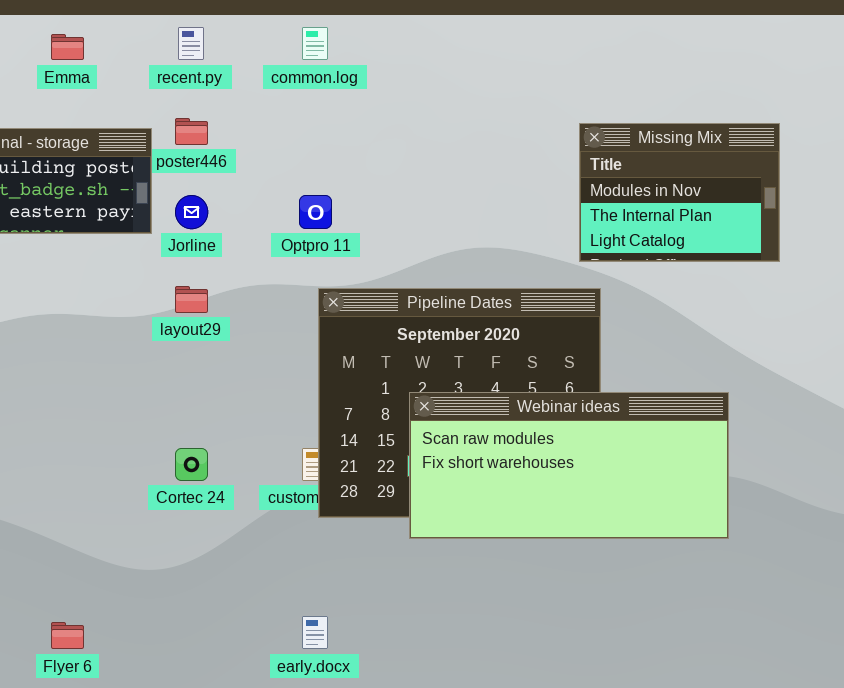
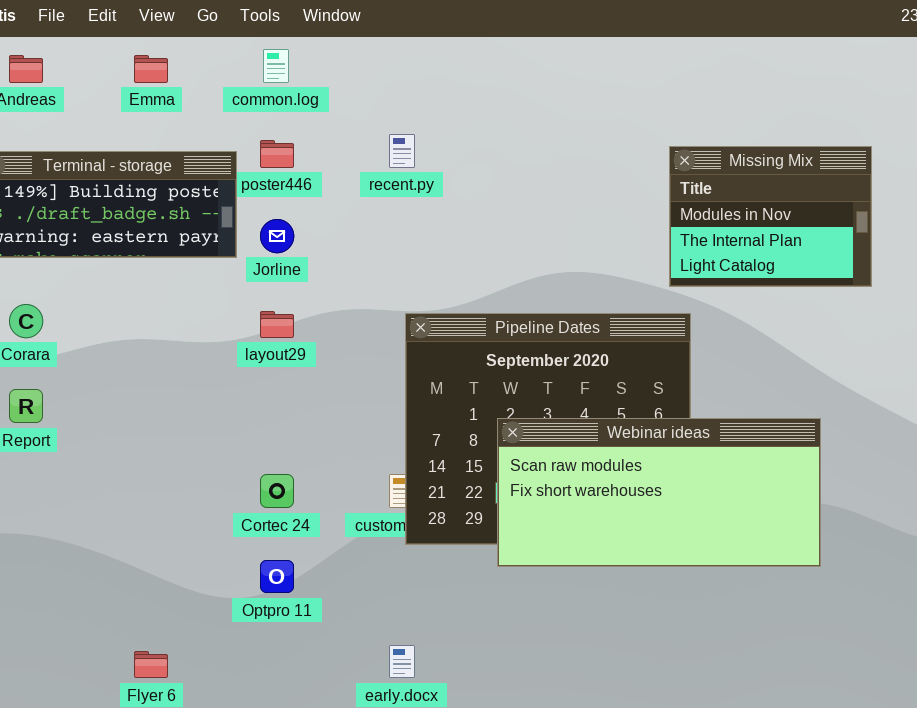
recent.py: [178,27,204,60] -> [389,134,415,168], moved
common.log: [302,27,328,60] -> [263,49,289,83], moved
Optpro 11: [299,195,332,229] -> [260,560,294,593], moved

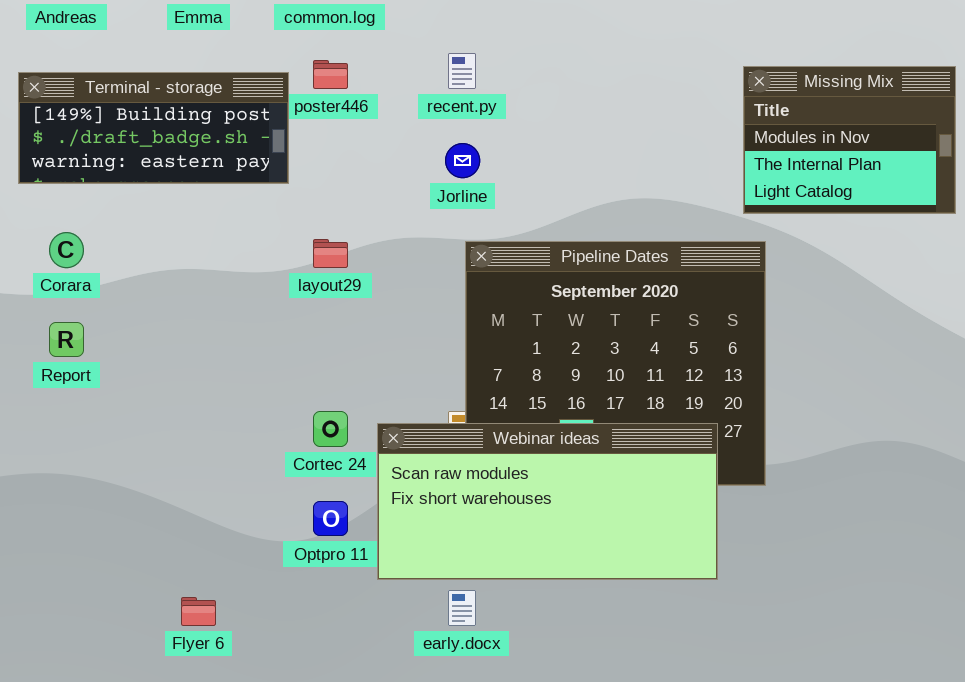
Jorline: [260,219,294,253] -> [445,143,480,178], moved
Webinar ideas: [497,418,821,567] -> [377,423,718,580], moved

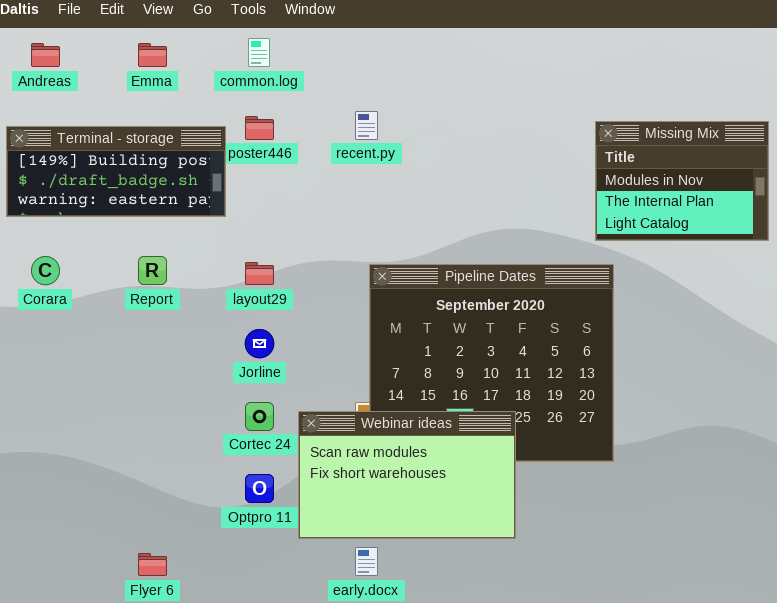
Jorline: [445,143,480,178] -> [245,329,274,358], moved
Report: [49,322,84,357] -> [138,256,167,285], moved
Webinar ideas: [377,423,718,580] -> [298,411,516,539], resized

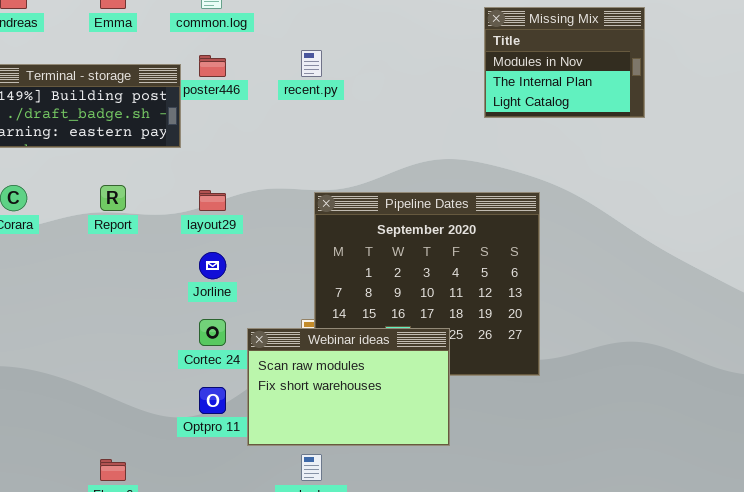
Missing Mix: [595,121,769,241] -> [484,7,645,118], moved

